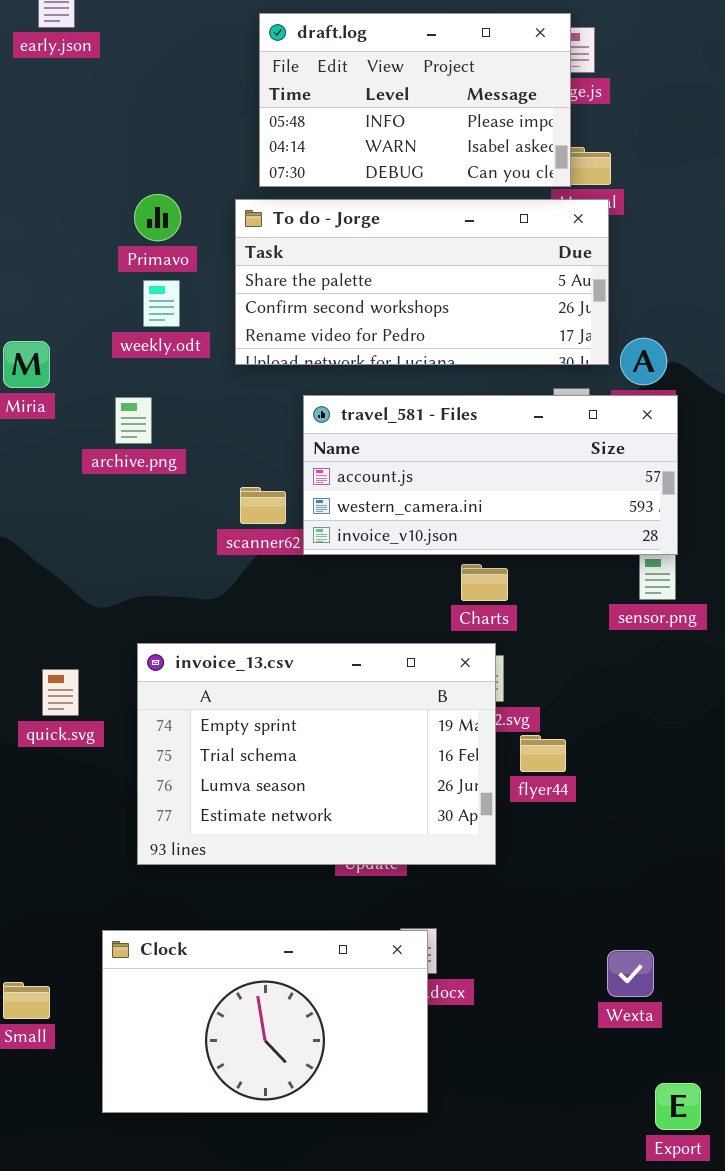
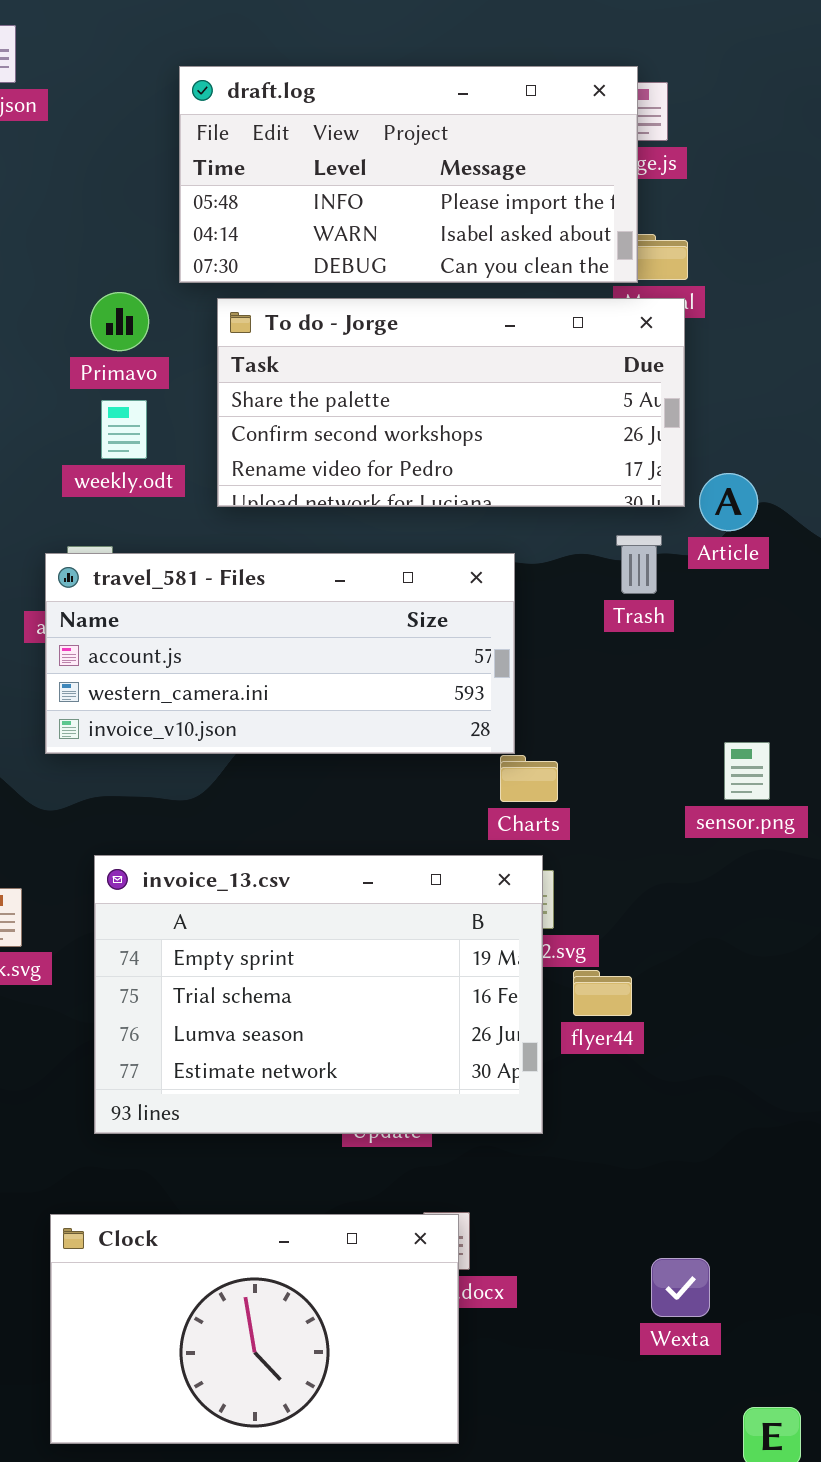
draft.log: [259,13,571,187] -> [179,66,638,283], resized
travel_581 - Files: [303,395,678,555] -> [45,553,515,754], moved
Wexta: [607,950,654,997] -> [651,1258,710,1317], moved

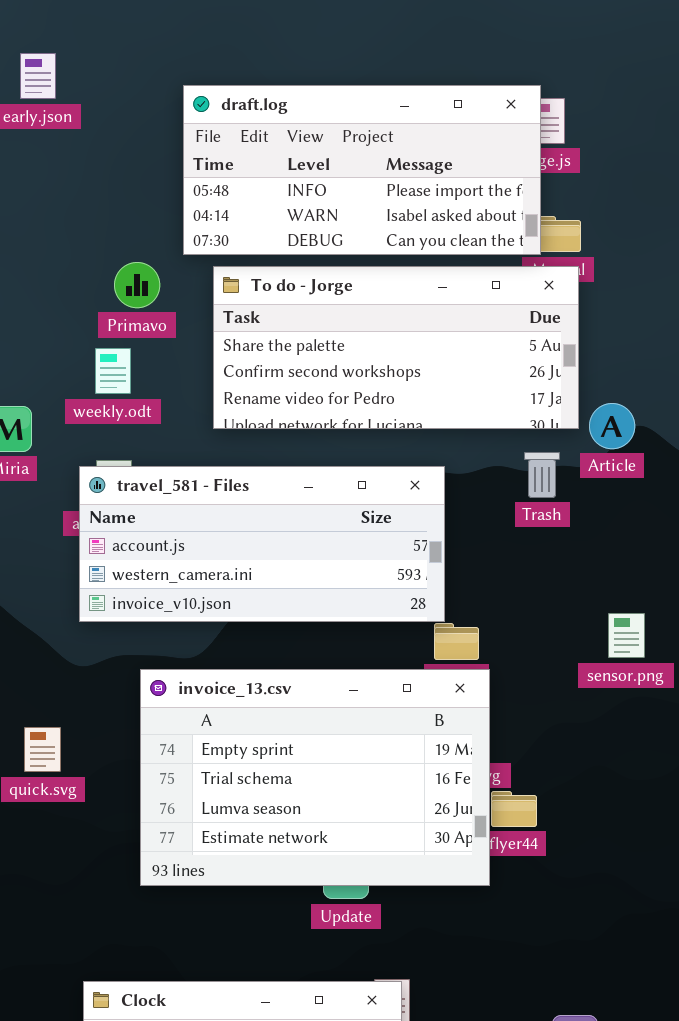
weekly.odt: [101,400,147,459] -> [95,348,131,394], moved
invoice_13.csv: [94,855,543,1134] -> [140,669,490,886], moved

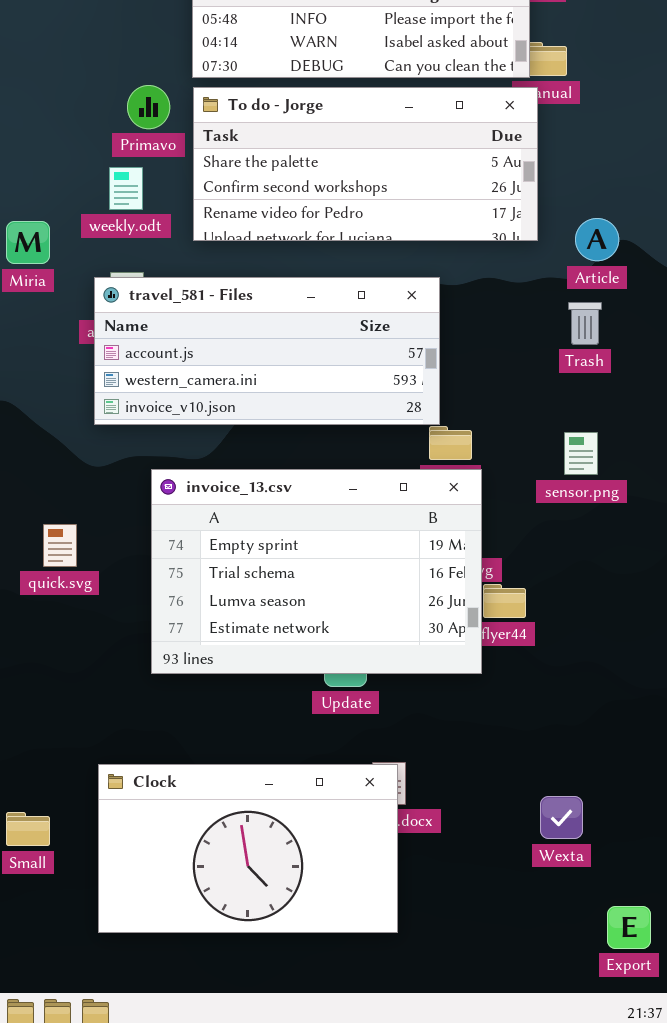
To do - Jorge: [213,266,579,429] -> [193,87,538,241], moved
Trash: [524,452,560,498] -> [568,302,602,345], moved
sensor.png: [608,613,645,658] -> [564,432,598,475], moved

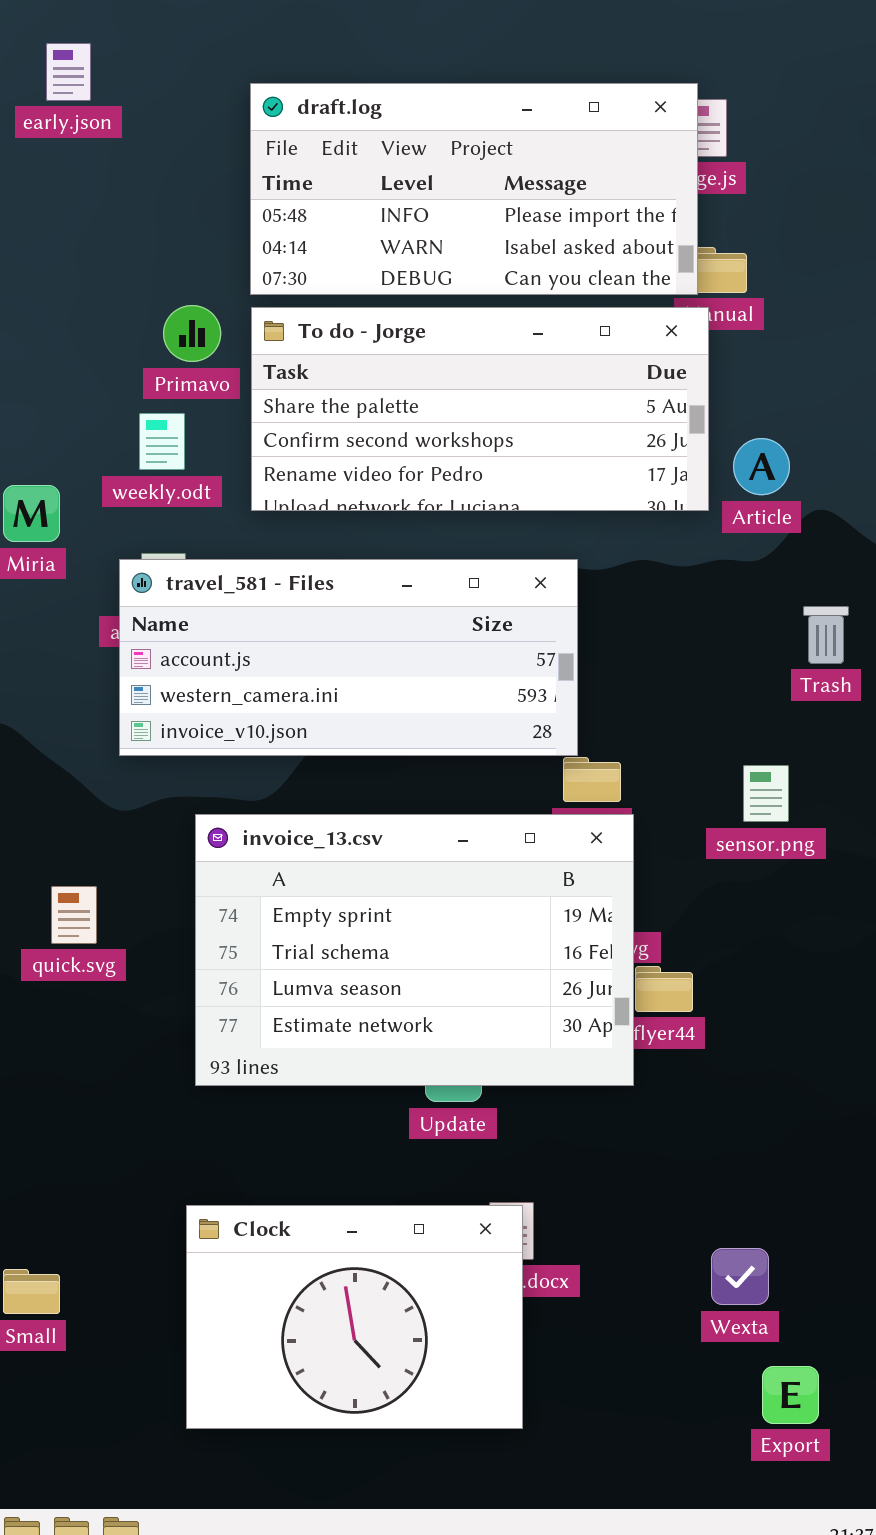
Article: [575,218,619,261] -> [733,438,790,495], moved
Trash: [568,302,602,345] -> [803,606,849,664], moved
Clock: [98,764,398,933] -> [186,1205,523,1429], resized
Export: [607,906,651,949] -> [762,1366,819,1424], moved

